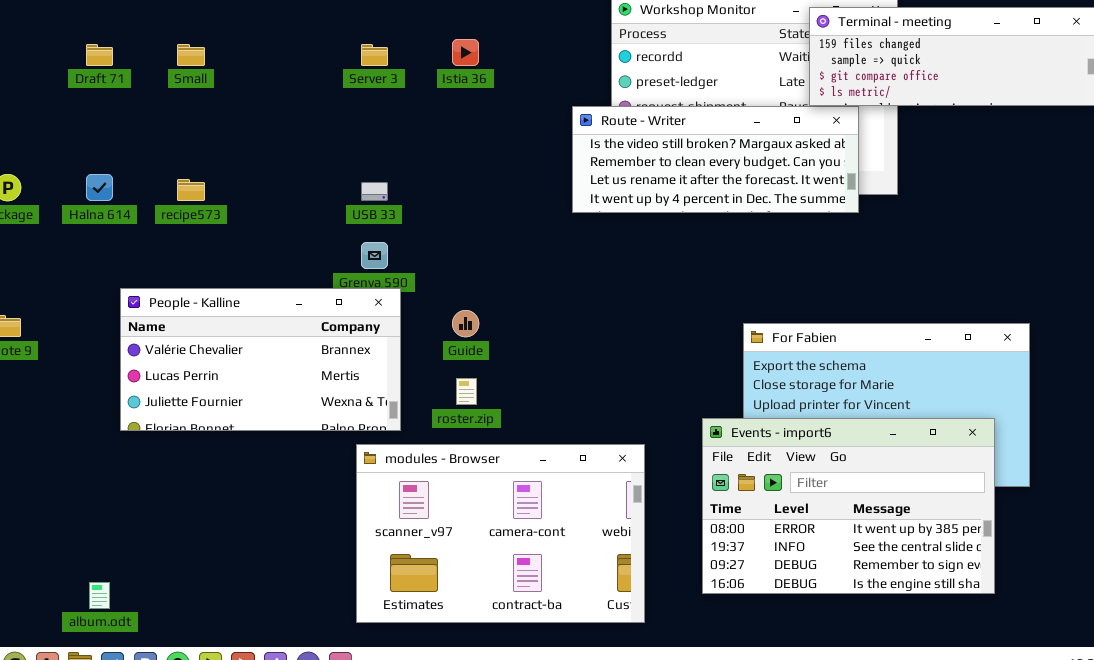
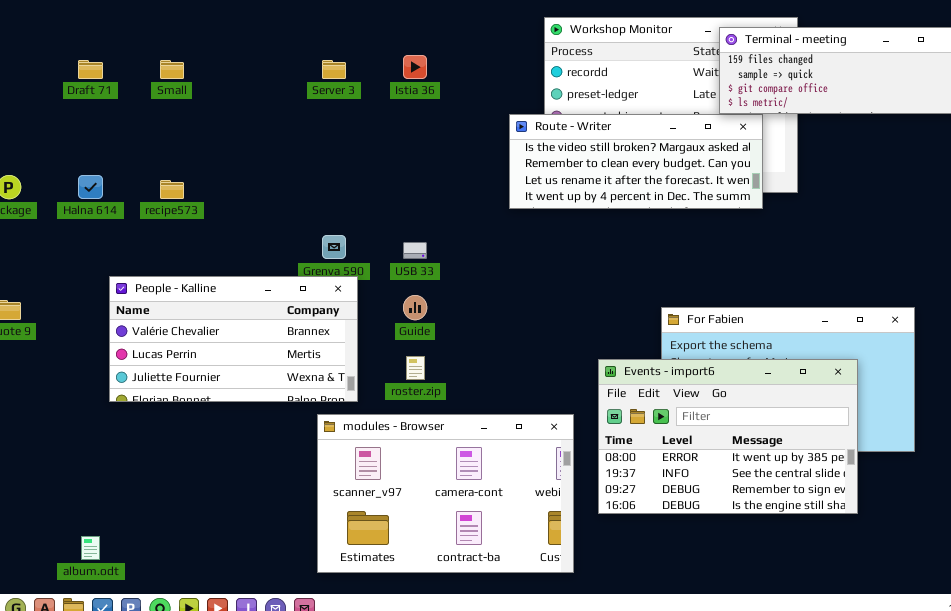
USB 33: [361,182,388,201] -> [403,242,427,259], moved
Events - import6: [702,418,995,594] -> [598,359,858,514], moved

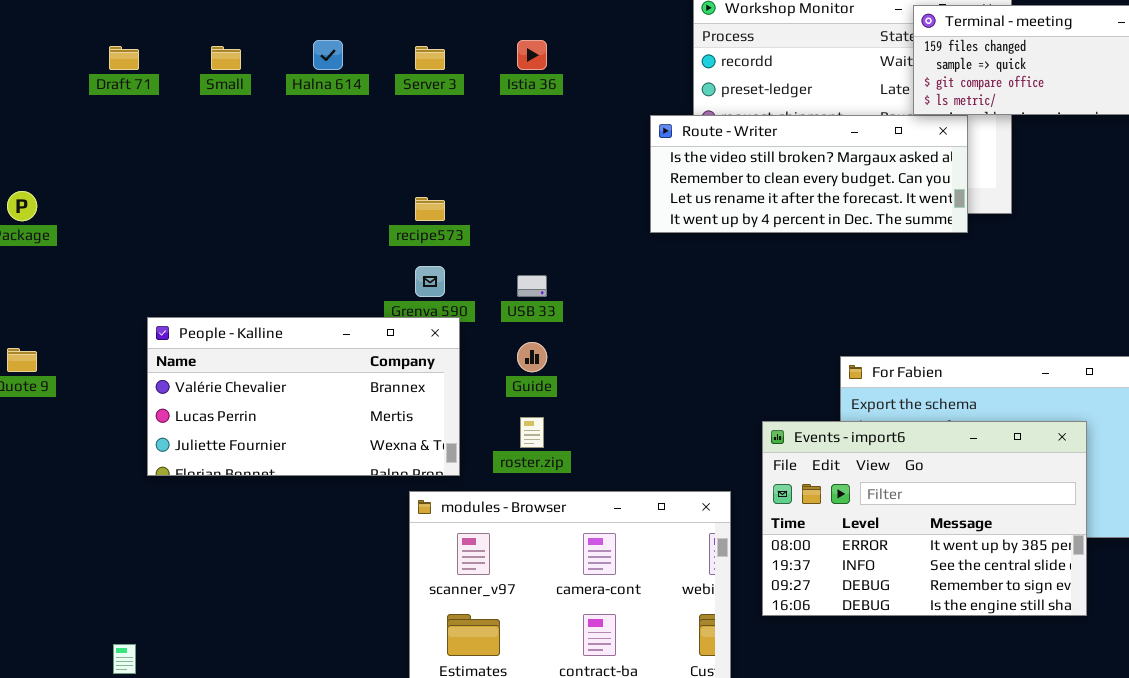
Halna 614: [78,175,103,199] -> [313,40,343,70], moved
recipe573: [160,180,184,199] -> [415,197,445,221], moved

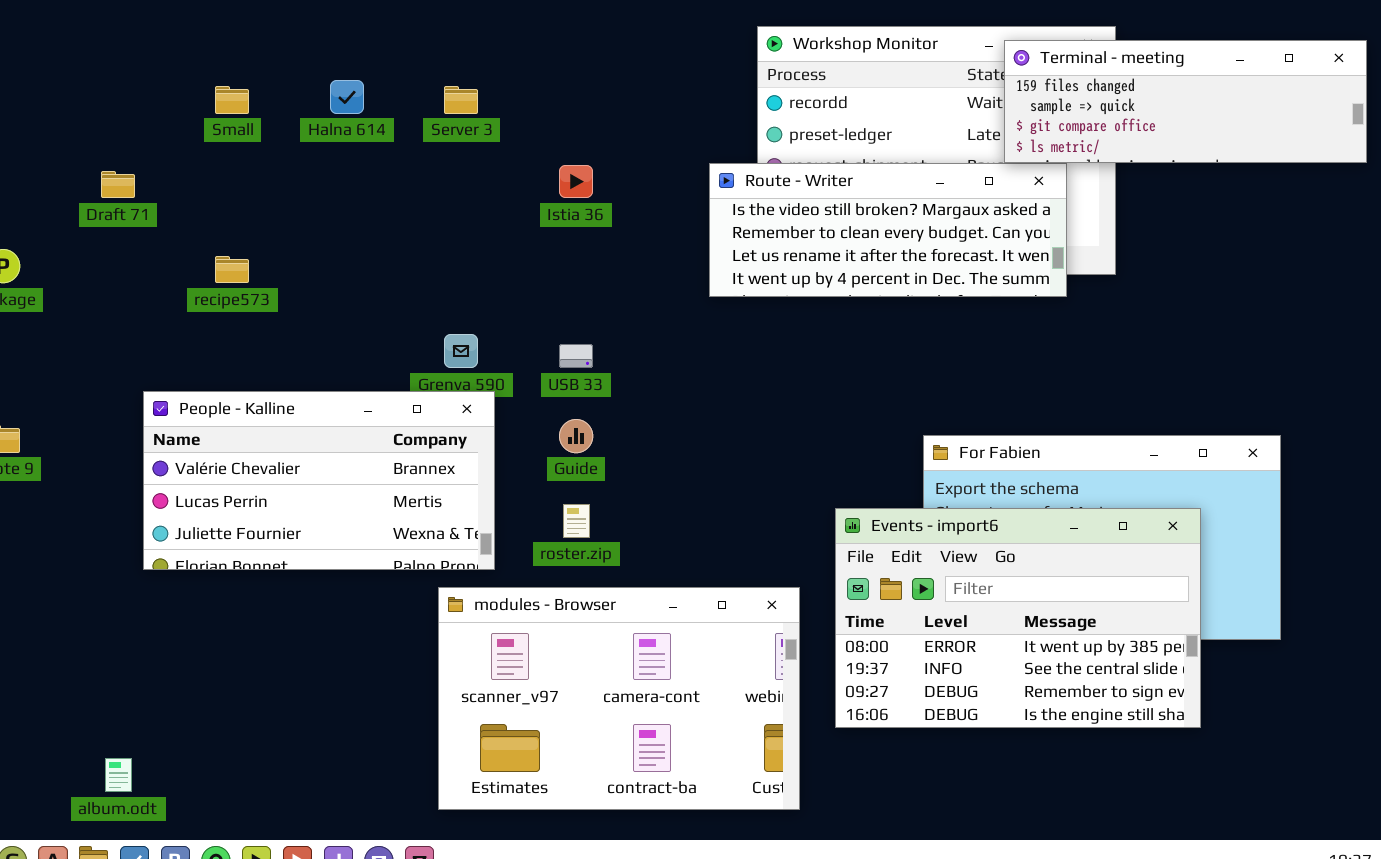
Istia 36: [517,40,547,70] -> [559,165,593,198], moved
Draft 71: [109,46,139,70] -> [101,171,135,198], moved
recipe573: [415,197,445,221] -> [215,256,249,283], moved

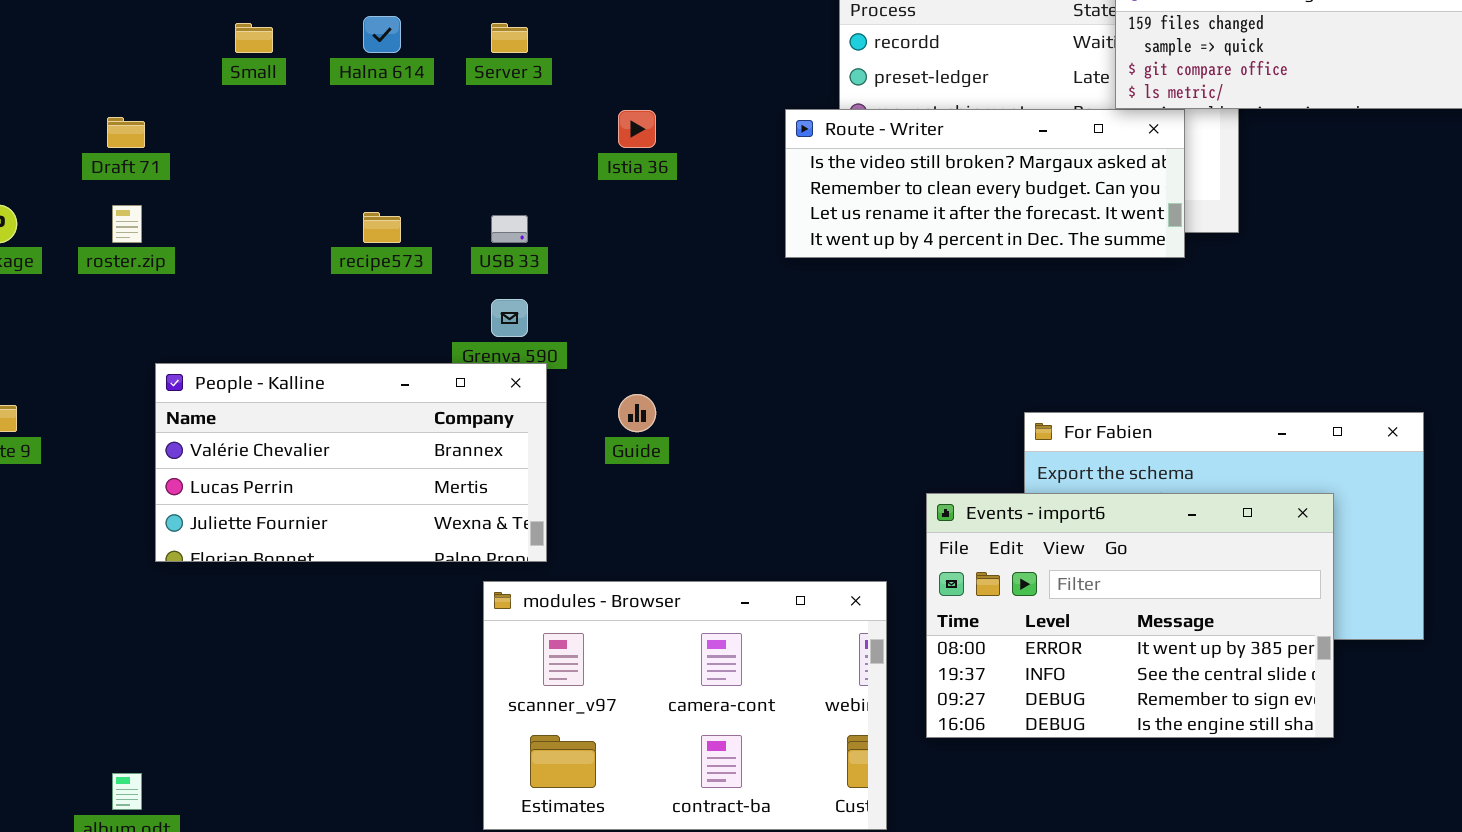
recipe573: [215,256,249,283] -> [363,212,401,243], moved
USB 33: [559,344,593,368] -> [491,215,528,243], moved
roster.zip: [563,504,590,538] -> [112,205,142,243], moved

